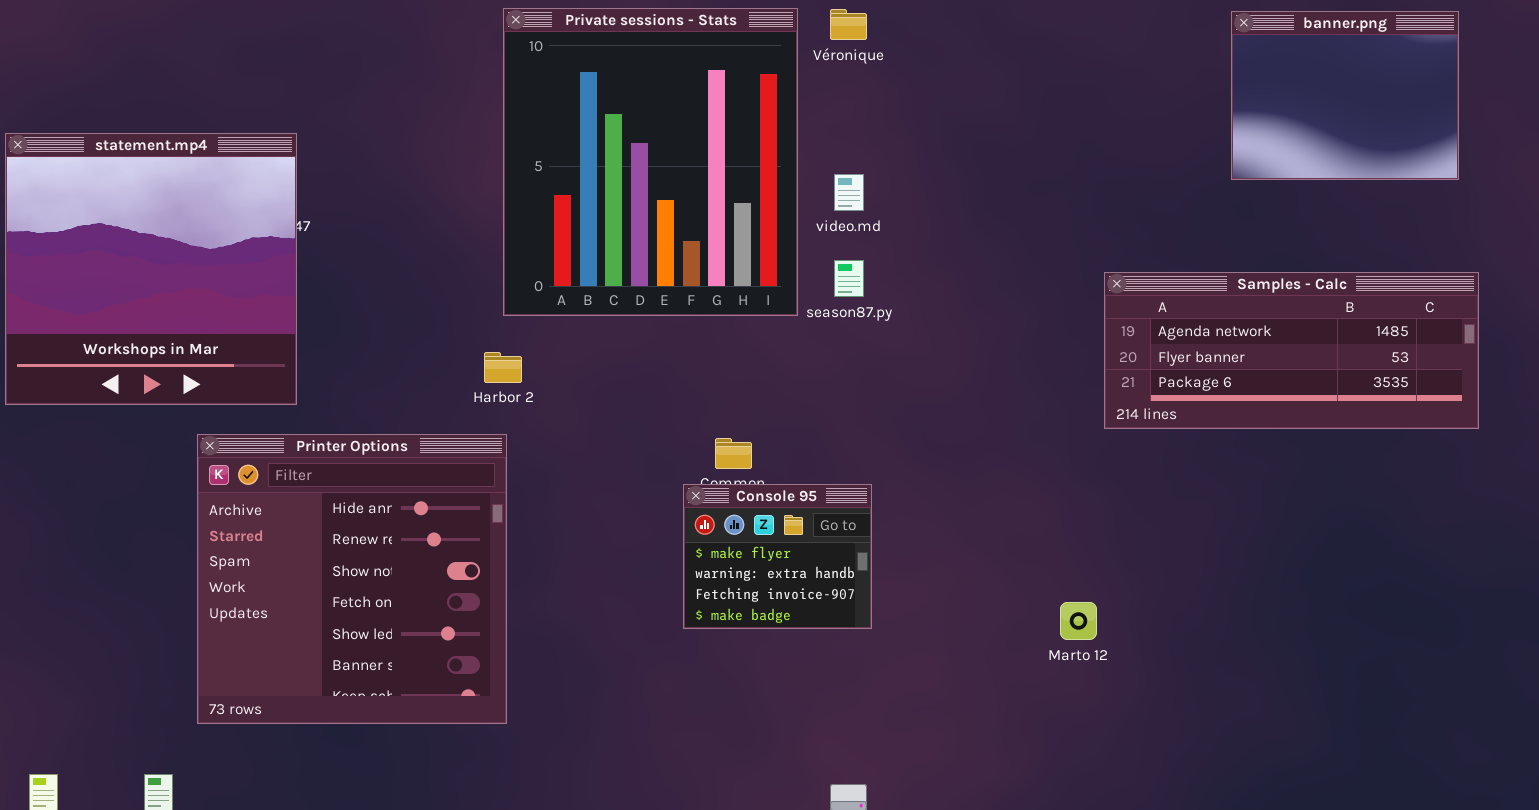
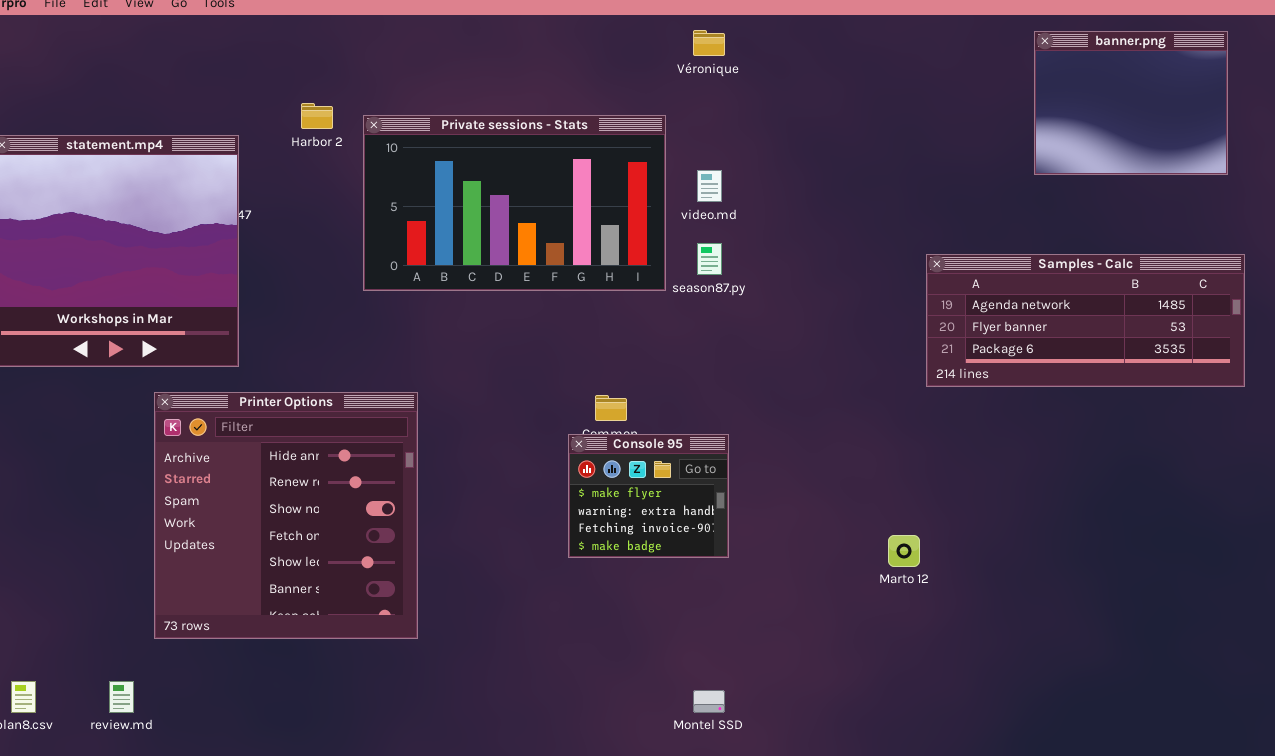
Private sessions - Stats: [503,8,798,316] -> [363,115,666,291], resized
Harbor 2: [484,352,522,383] -> [301,103,333,129], moved

